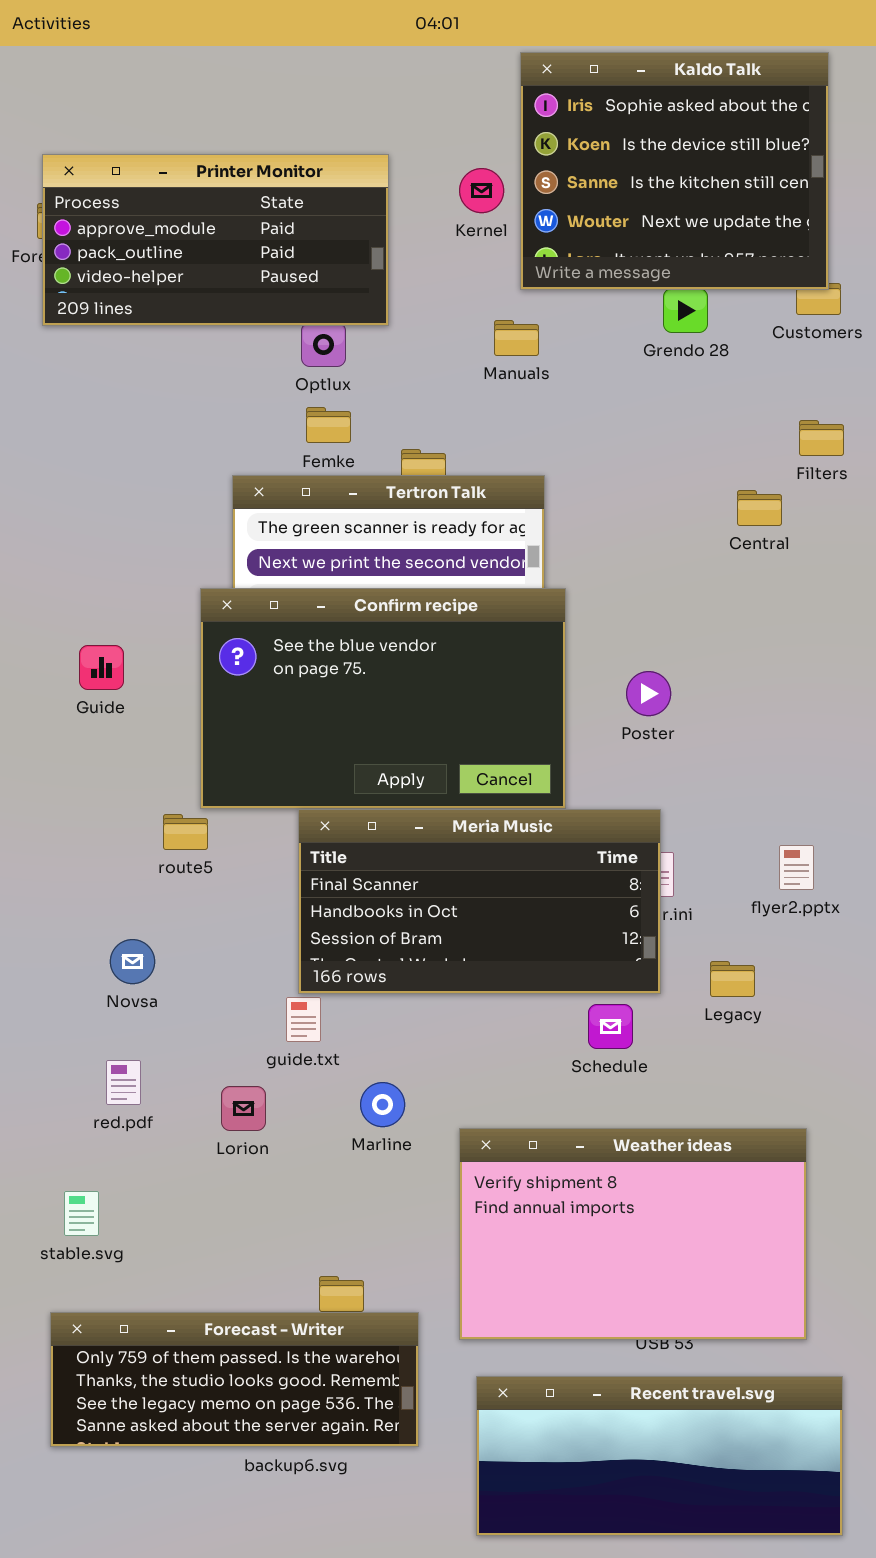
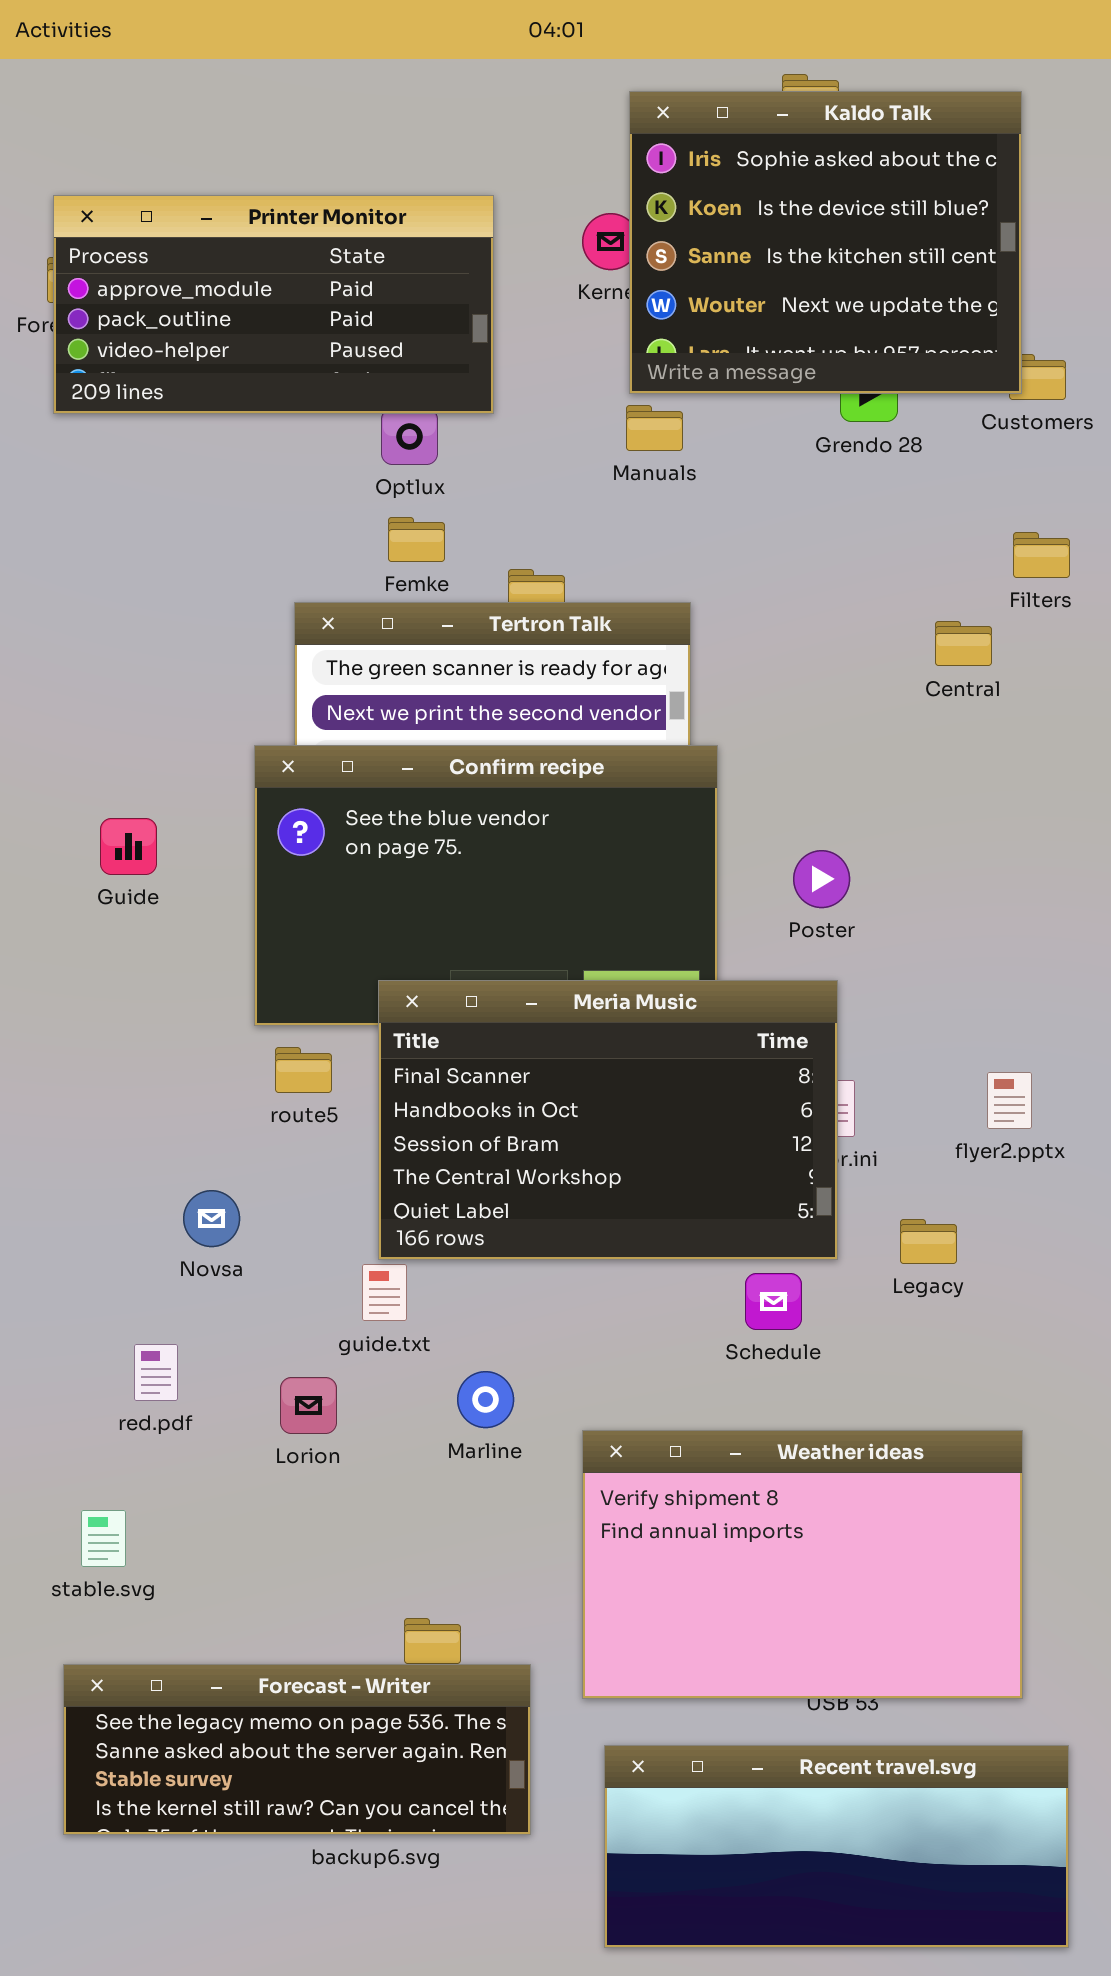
Kaldo Talk: [520,52,829,290] -> [629,91,1022,394], moved
Meria Music: [298,809,661,994] -> [378,980,838,1260], resized
route5: [163,814,208,850] -> [275,1047,332,1093], moved
Novsa: [110,939,155,984] -> [183,1190,240,1247], moved
Forecast - Writer: [50,1312,419,1447] -> [63,1664,531,1835], scrolled down 2 rows

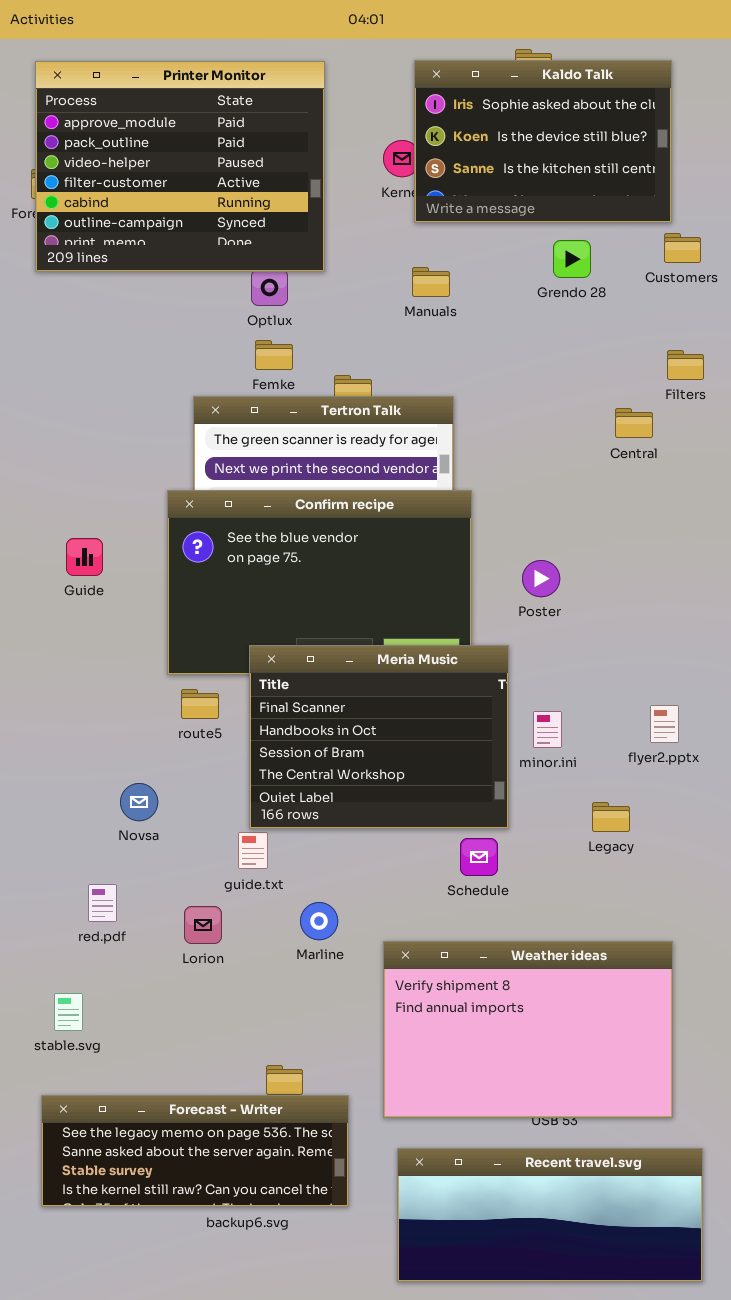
Kaldo Talk: [629,91,1022,394] -> [414,60,672,223], resized
Printer Monitor: [53,195,494,414] -> [35,61,325,272], resized
Meria Music: [378,980,838,1260] -> [249,645,509,829], resized
Schedule: [745,1273,802,1330] -> [460,838,498,876], moved

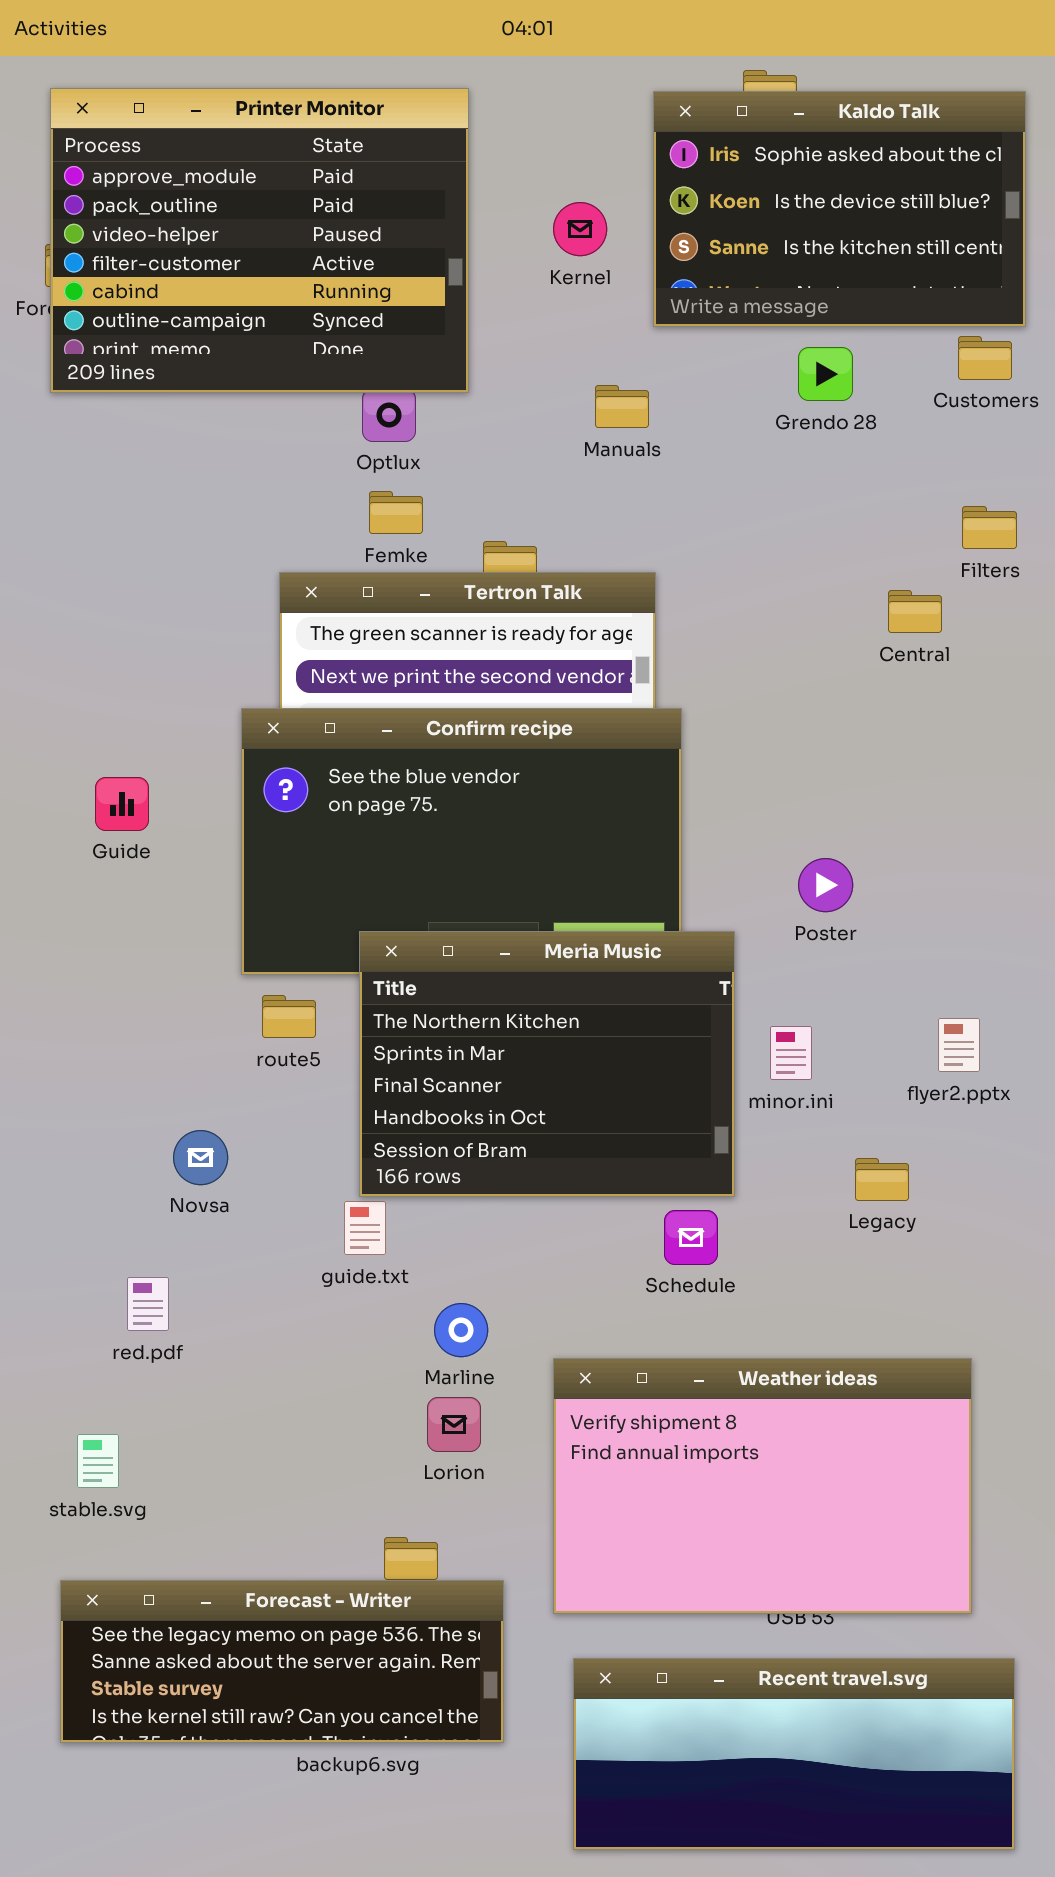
Kaldo Talk: [414,60,672,223] -> [653,91,1026,327], moved
Poster: [522,560,560,597] -> [798,858,853,912], moved
Meria Music: [249,645,509,829] -> [359,931,735,1197], scrolled up 2 rows
Lorion: [184,906,222,944] -> [427,1397,481,1452], moved

